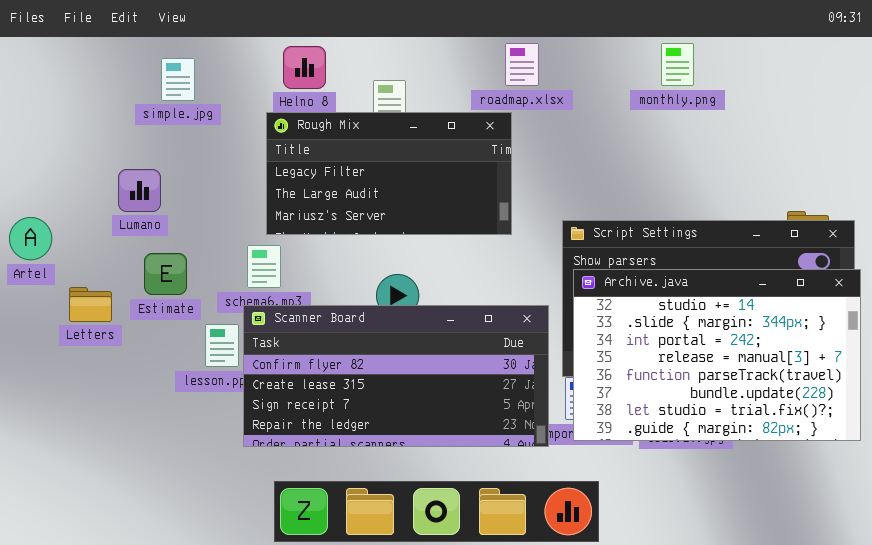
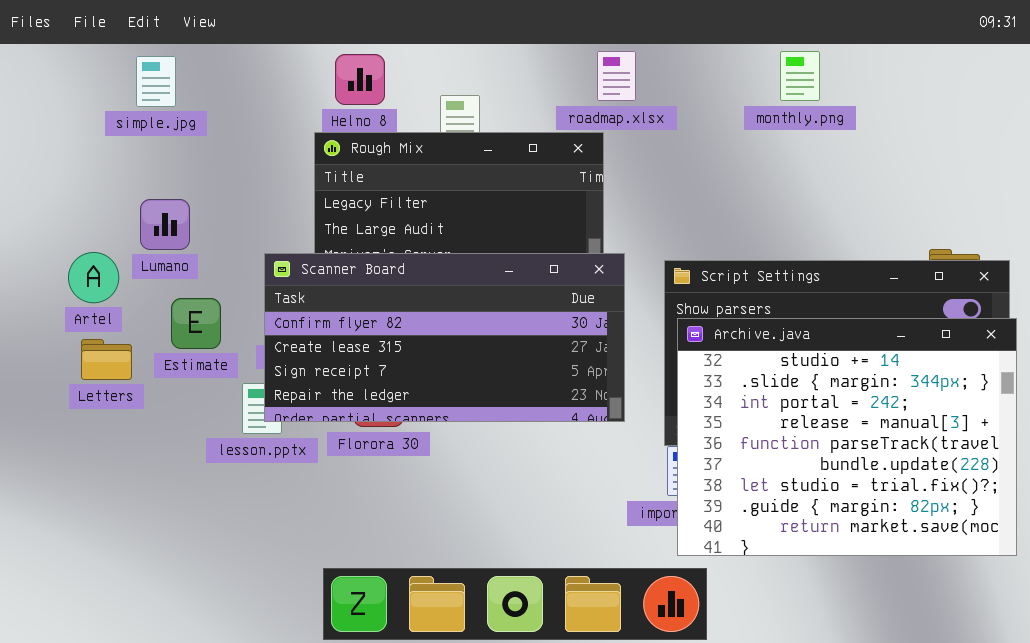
simple.jpg: [161,58,195,101] -> [136,56,176,107], moved
Artel: [9,217,52,260] -> [68,252,119,303], moved
Archive.java: [573,269,861,441] -> [677,318,1017,556], resized
Scanner Board: [243,305,549,447] -> [264,253,625,422], moved

